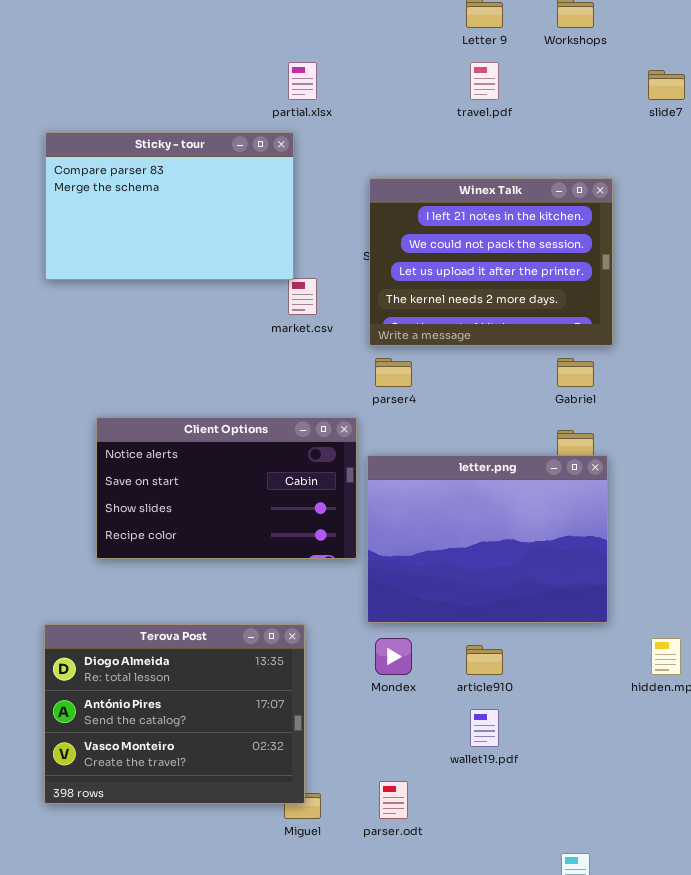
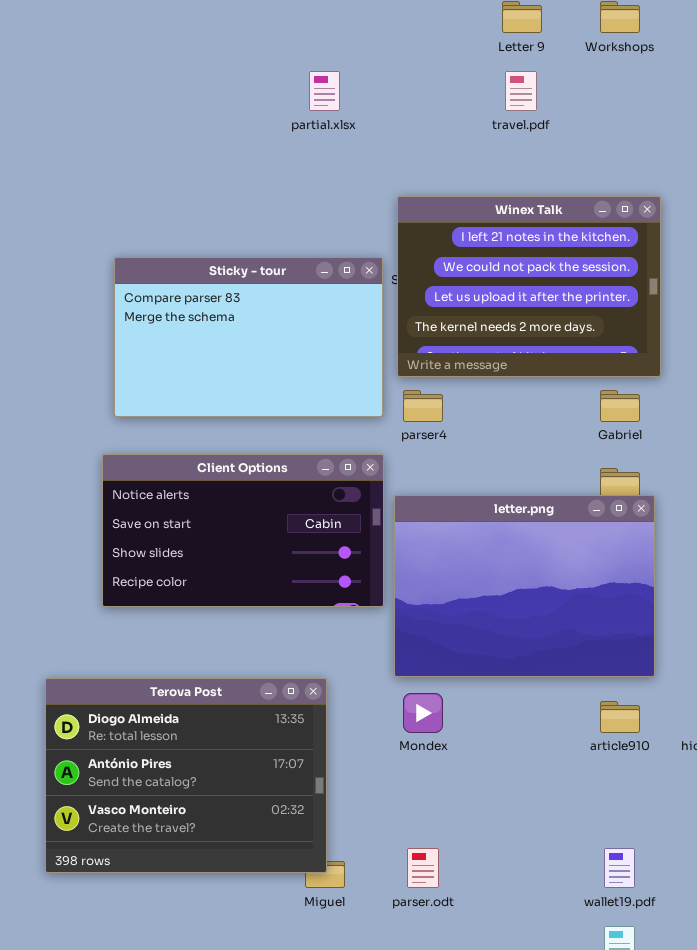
Sticky - tour: [45,132,294,280] -> [114,257,383,417], moved
article910: [466,645,503,675] -> [600,701,640,733], moved
wallet19.pdf: [470,709,499,747] -> [604,848,635,888], moved

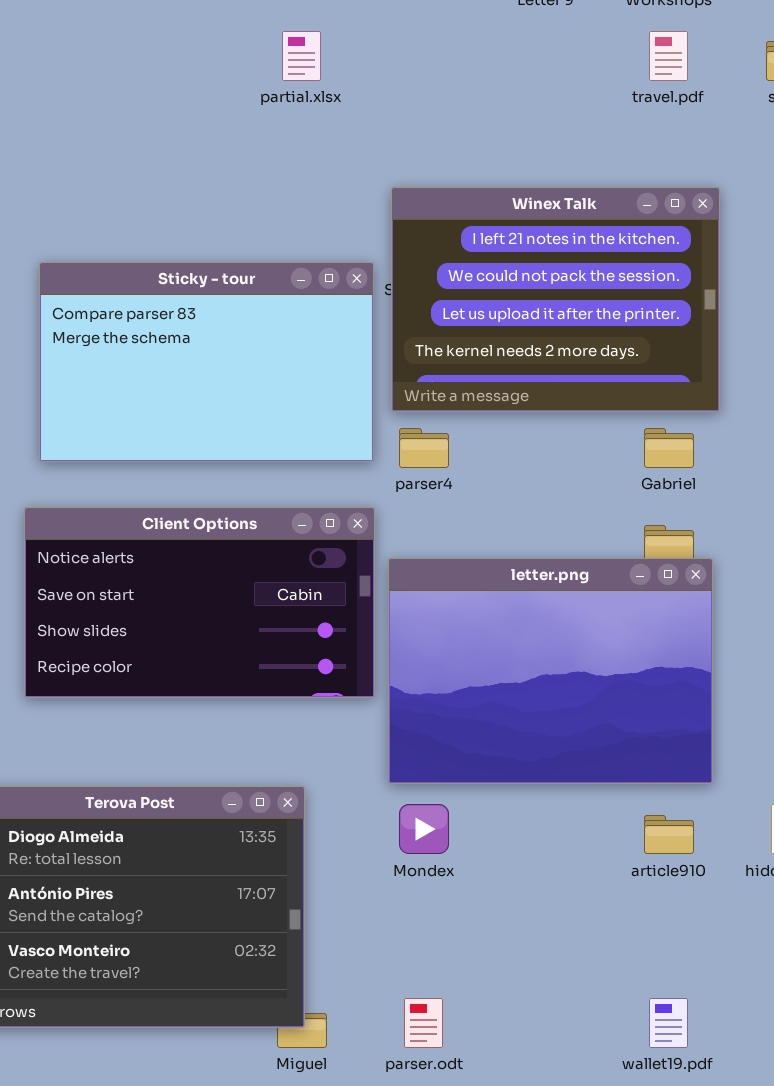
travel.pdf: [505,71,537,111] -> [649,31,688,81], moved

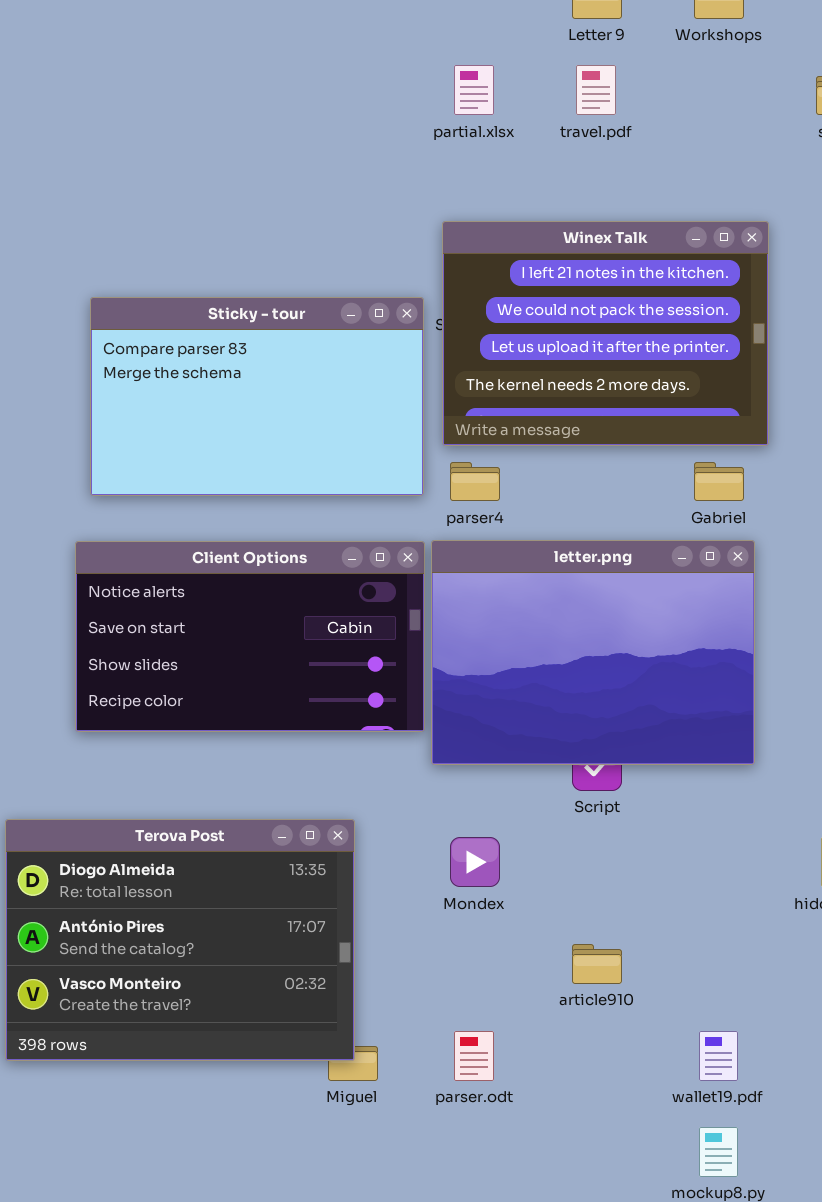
partial.xlsx: [282,31,321,81] -> [454,65,494,115], moved
travel.pdf: [649,31,688,81] -> [576,65,616,115], moved
letter.png: [388,558,713,784] -> [431,540,755,765], moved
article910: [644,815,694,854] -> [572,944,622,984], moved

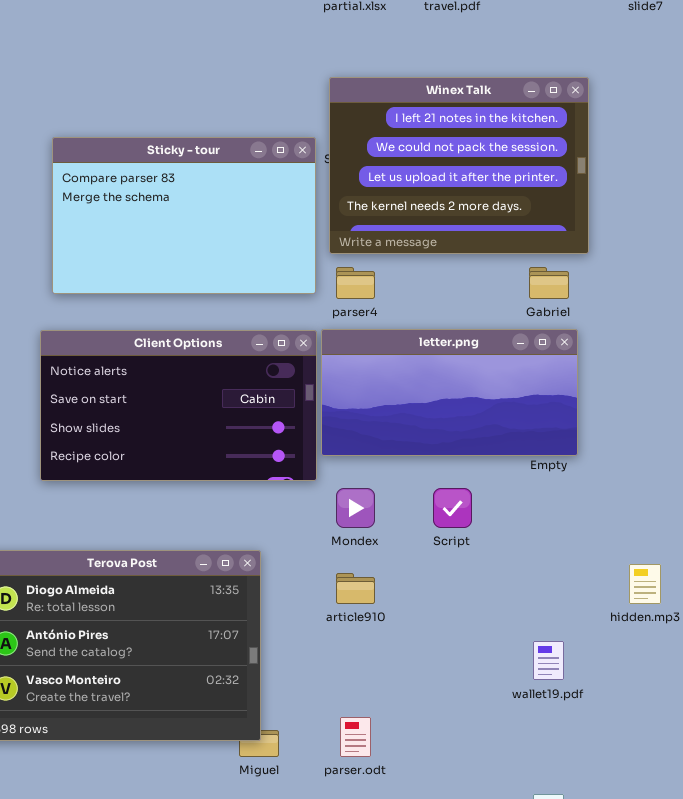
letter.png: [431,540,755,765] -> [321,329,578,456], resized
Mondex: [450,837,500,887] -> [336,488,375,528], moved
article910: [572,944,622,984] -> [336,573,375,604], moved
wallet19.pdf: [699,1031,738,1081] -> [533,641,564,680], moved

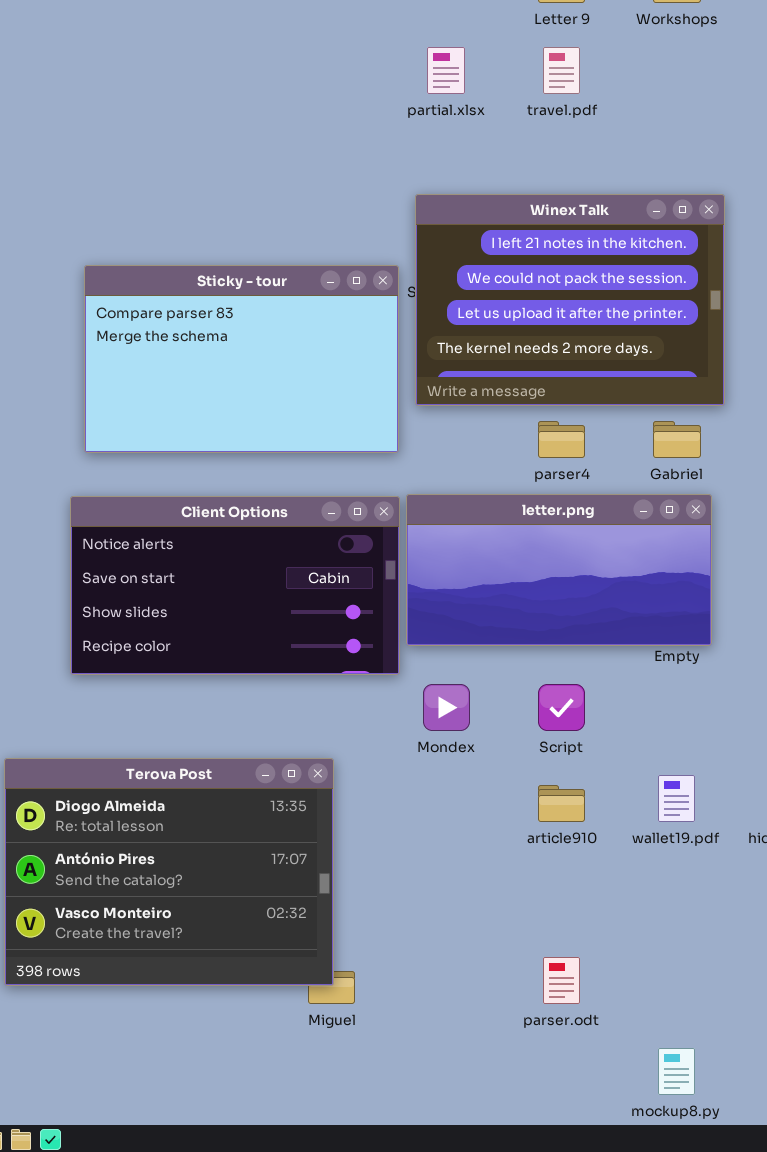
parser4: [336,267,375,299] -> [538,421,585,458], moved
article910: [336,573,375,604] -> [538,785,585,822], moved
wallet19.pdf: [533,641,564,680] -> [658,775,695,822], moved
parser.odt: [340,717,371,757] -> [543,957,580,1004], moved

